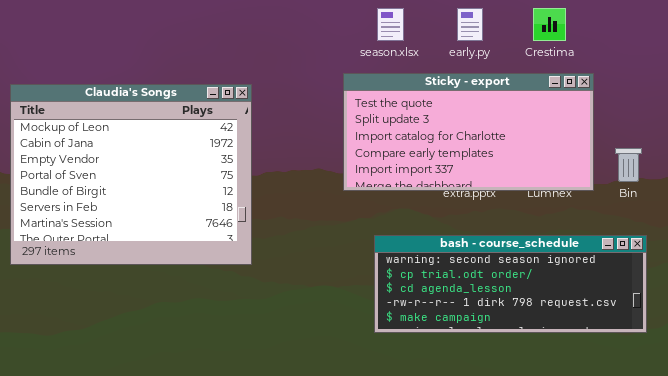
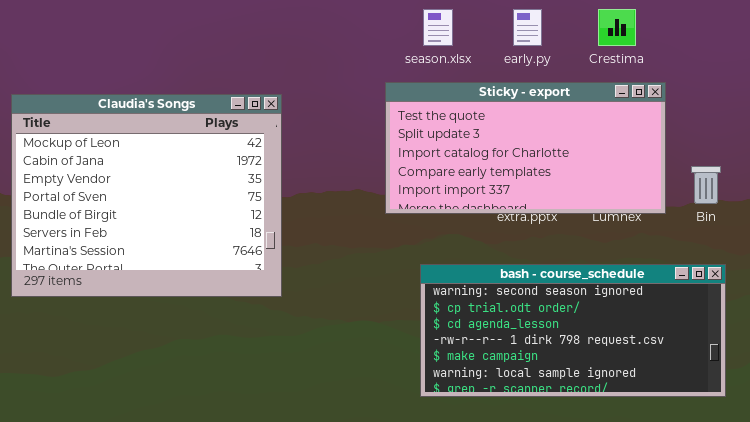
bash - course_schedule: [374,235,647,333] -> [420,264,726,397], resized

